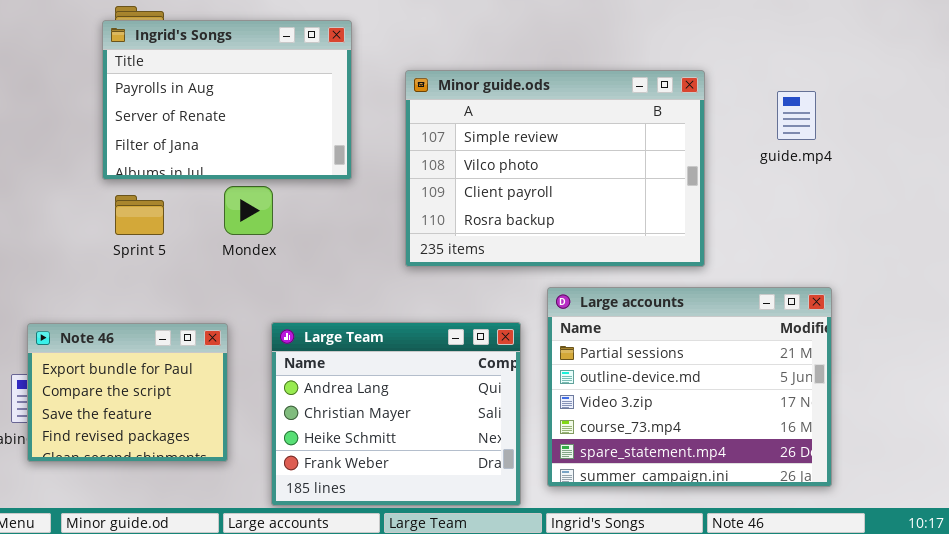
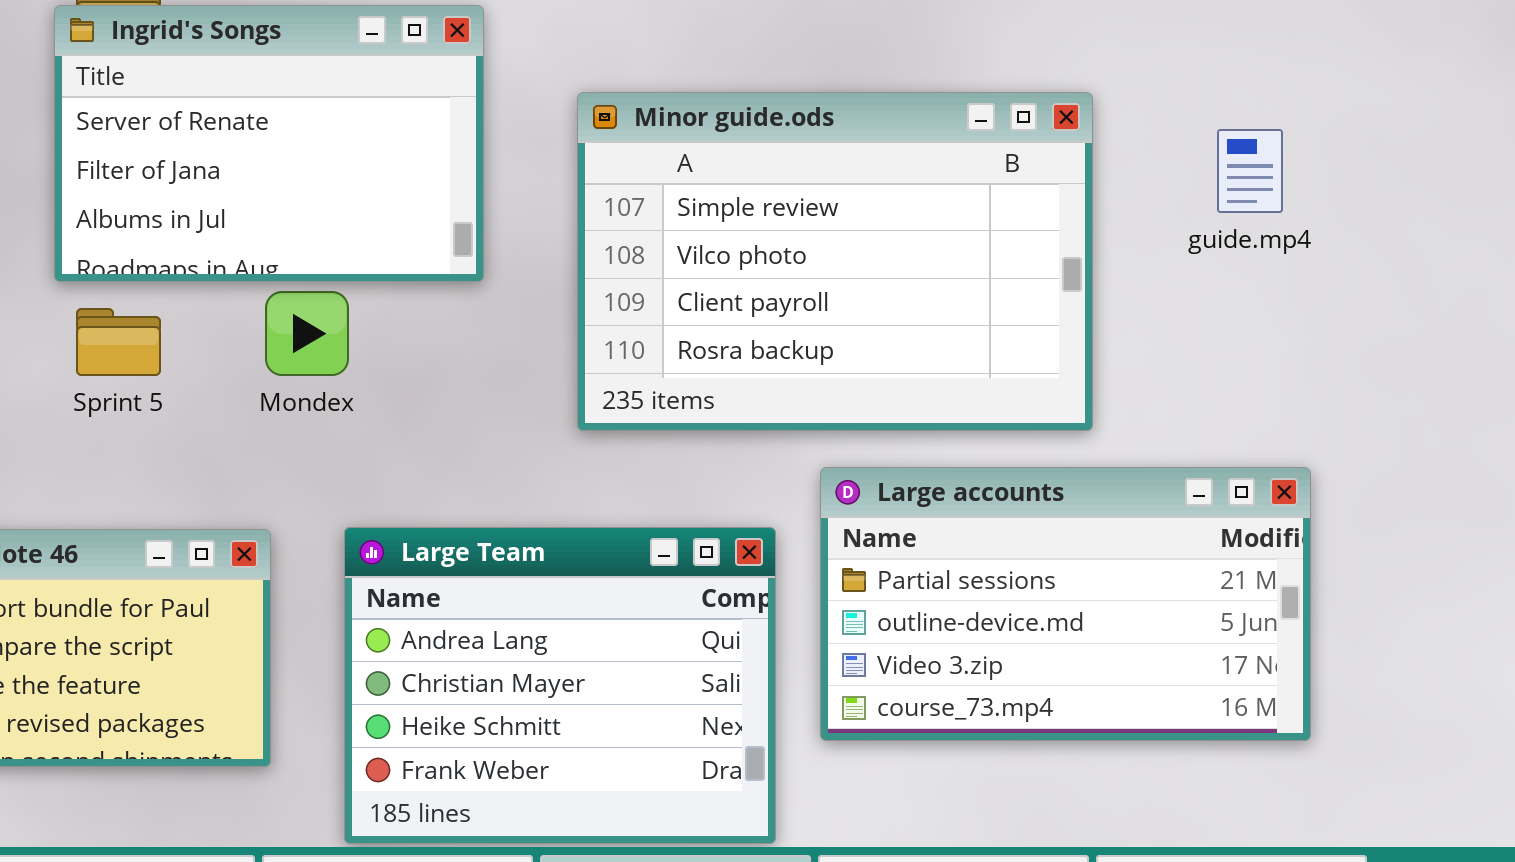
Ingrid's Songs: [102,20,352,180] -> [54,5,484,282], scrolled down 1 row
Large accounts: [547,287,832,487] -> [820,467,1311,741], resized

